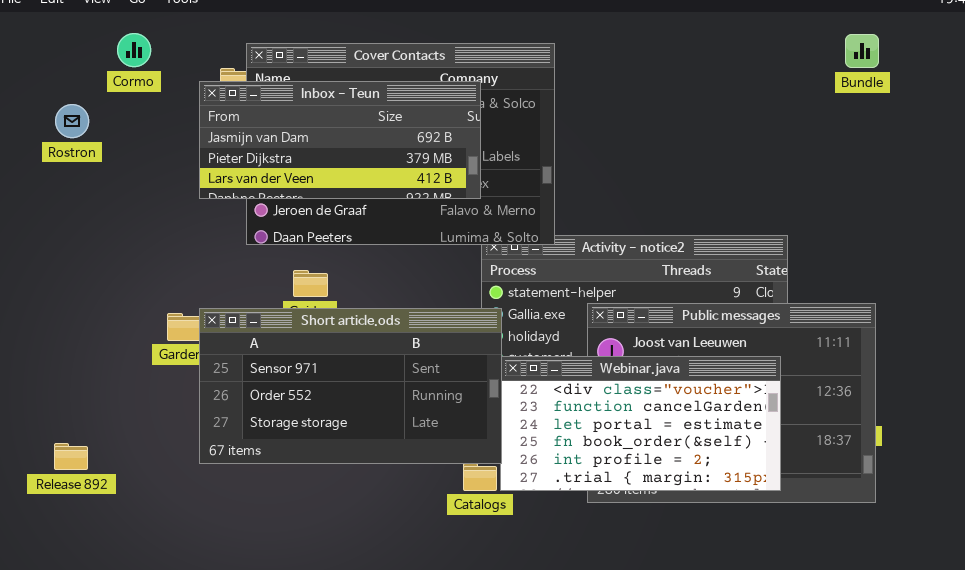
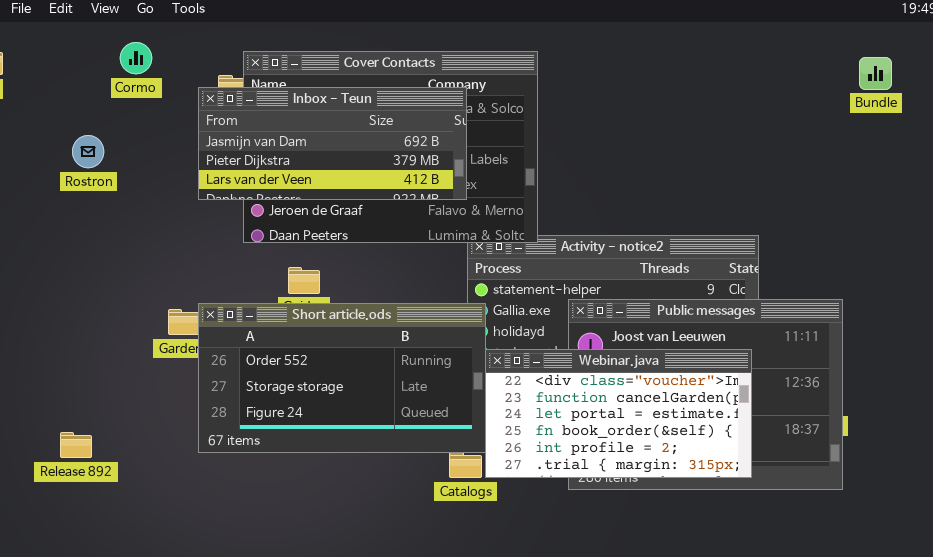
Bundle: [845,34,879,68] -> [859,57,892,90], moved
Rostron: [55,104,89,138] -> [72,135,104,168], moved
Short article.ods: [199,308,502,464] -> [198,303,486,453], scrolled down 1 row

